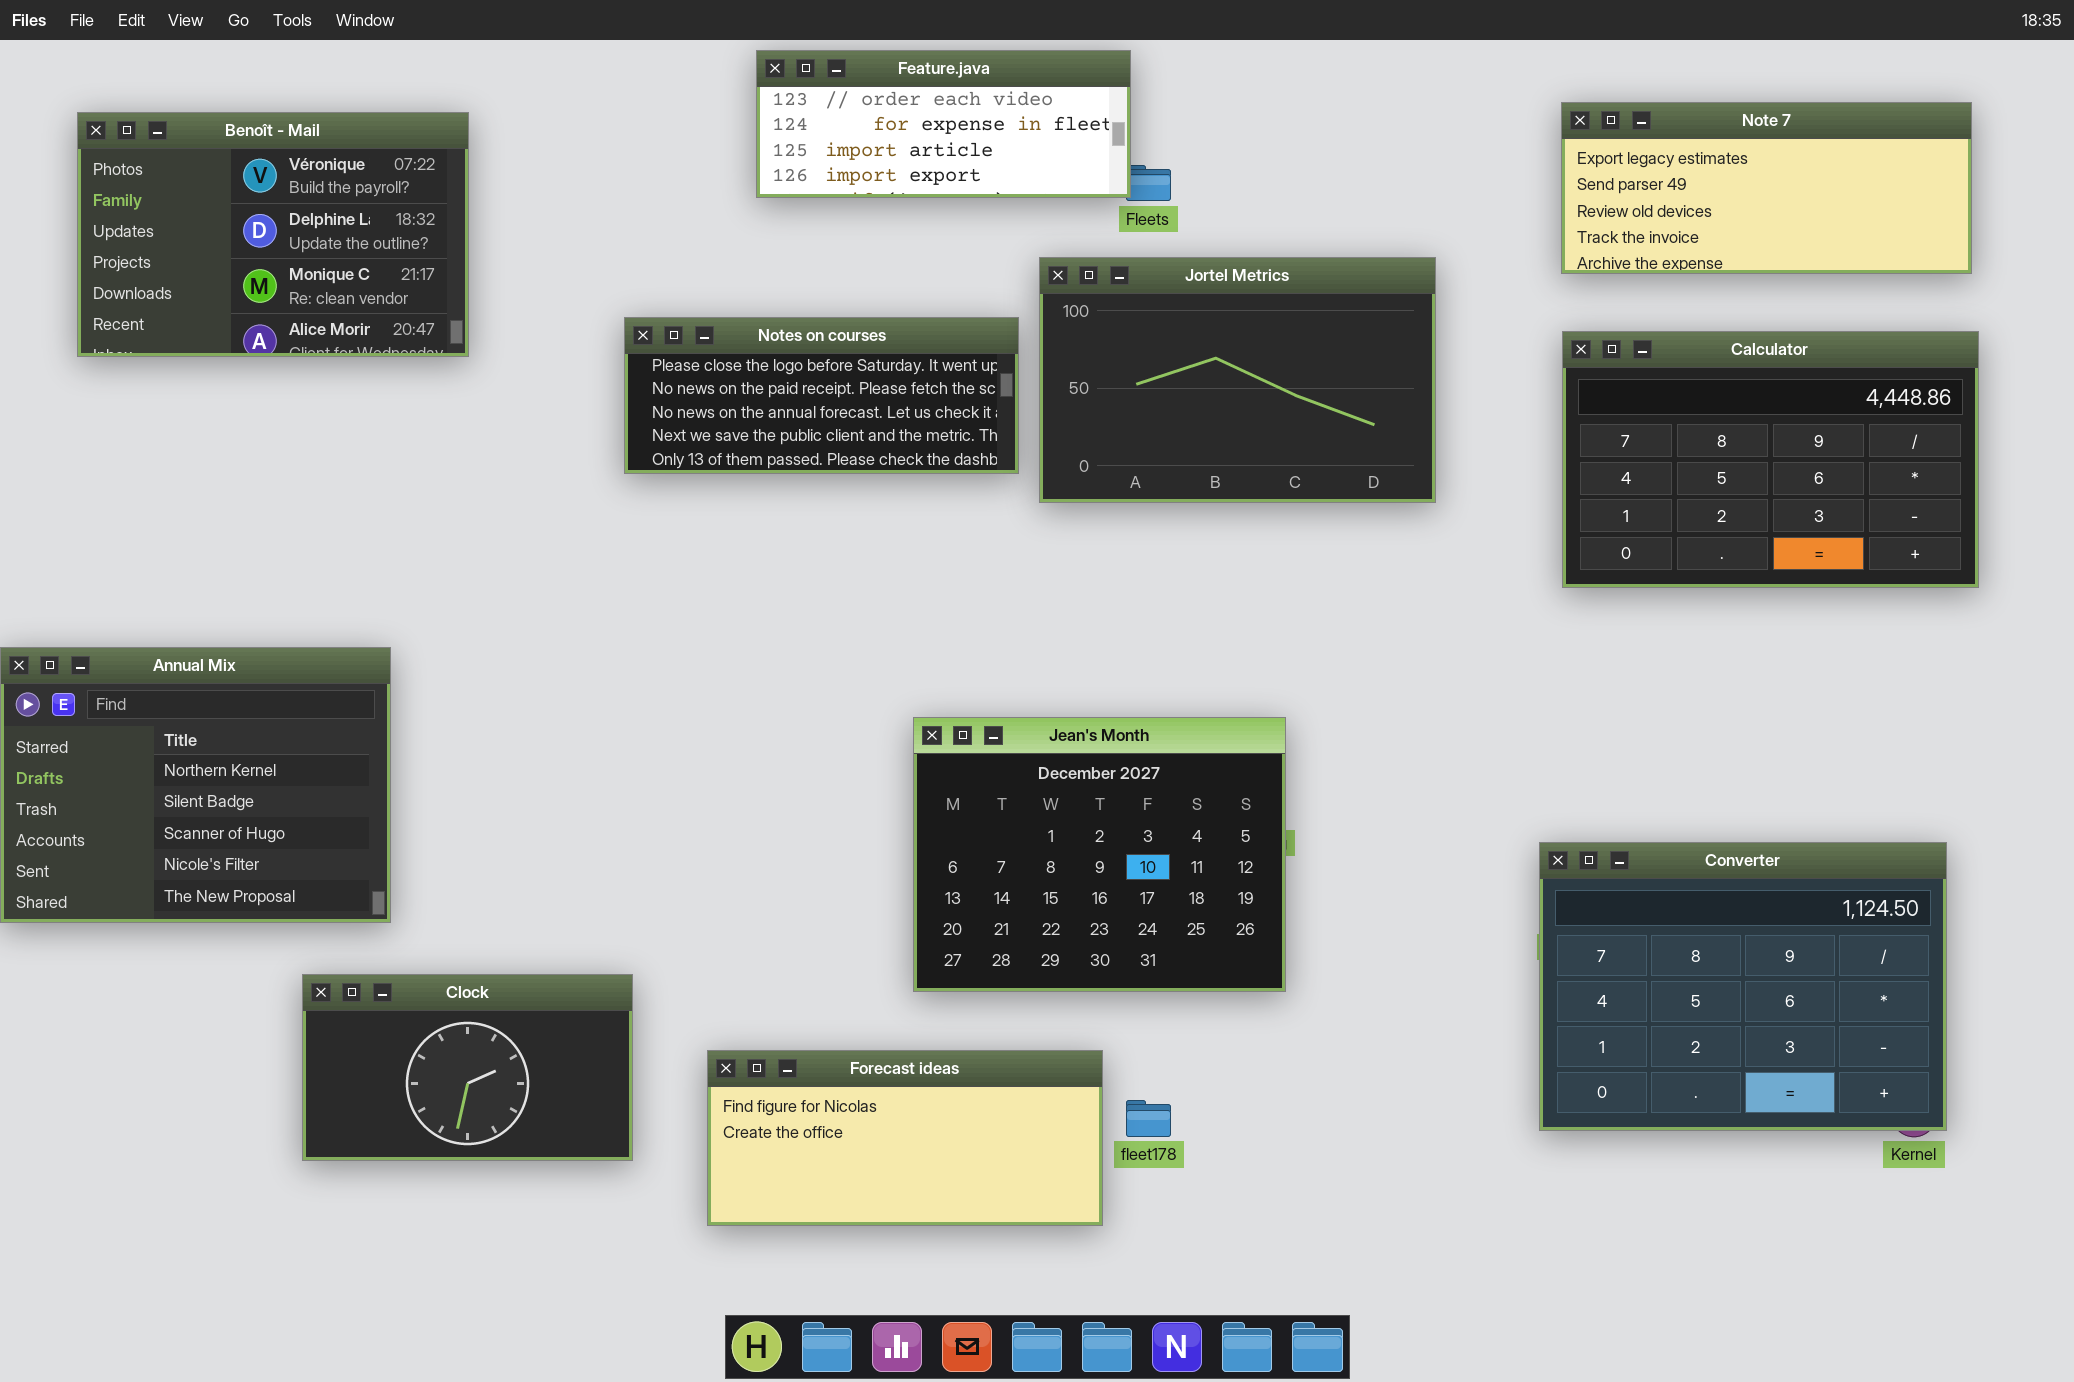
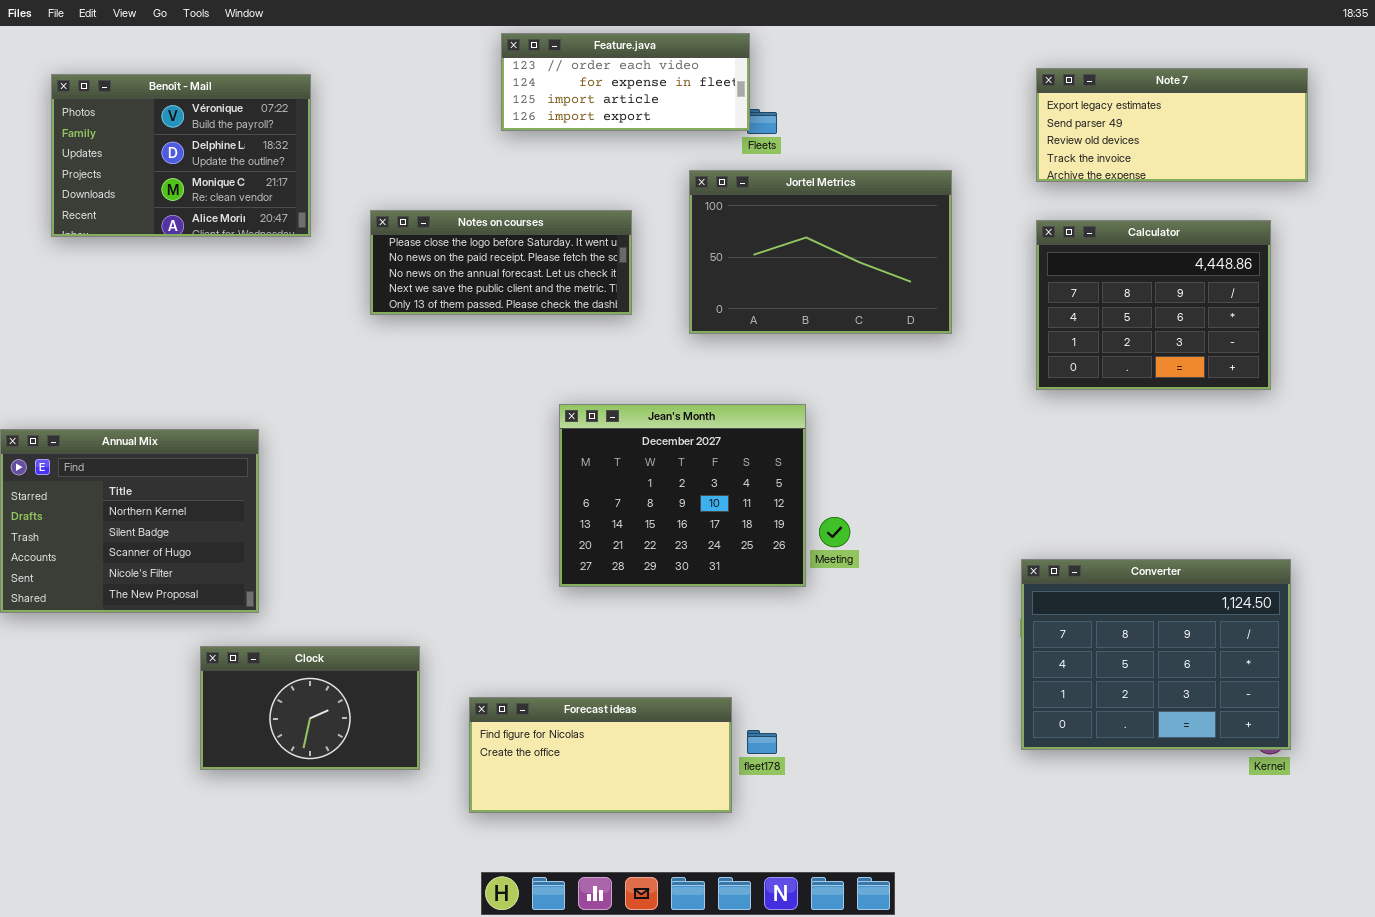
Notes on courses: [624,317,1019,474] -> [370,210,632,315], moved
Calculator: [1562,331,1979,588] -> [1036,220,1271,390], resized
Jean's Month: [913,717,1286,992] -> [559,404,806,587], moved

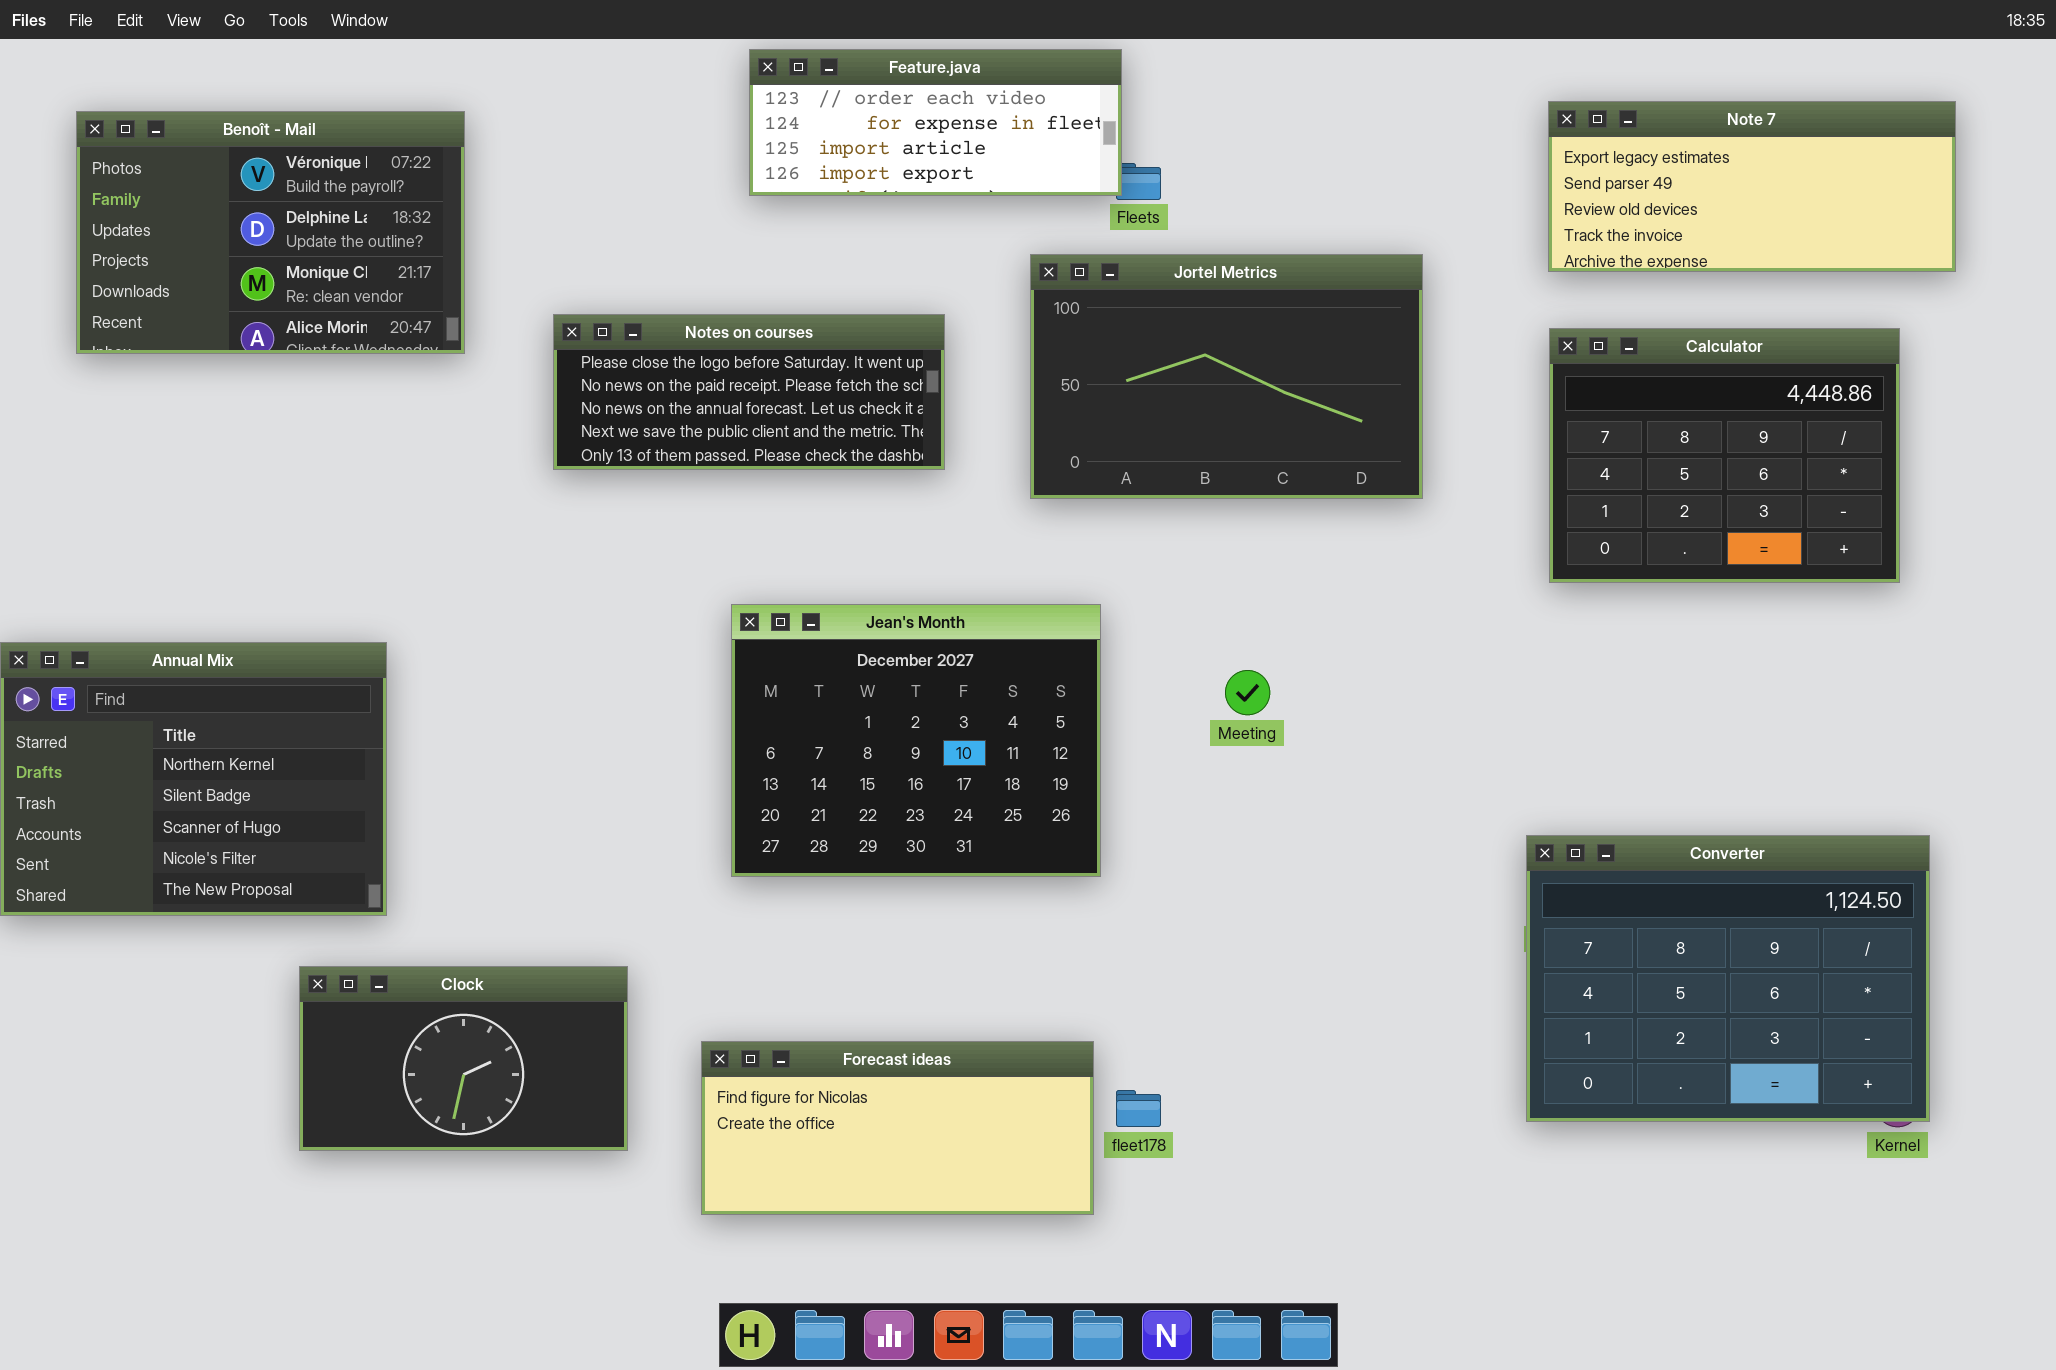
Jean's Month: [559,404,806,587] -> [731,604,1101,877], moved
Meeting: [819,517,850,547] -> [1225,670,1270,715], moved

